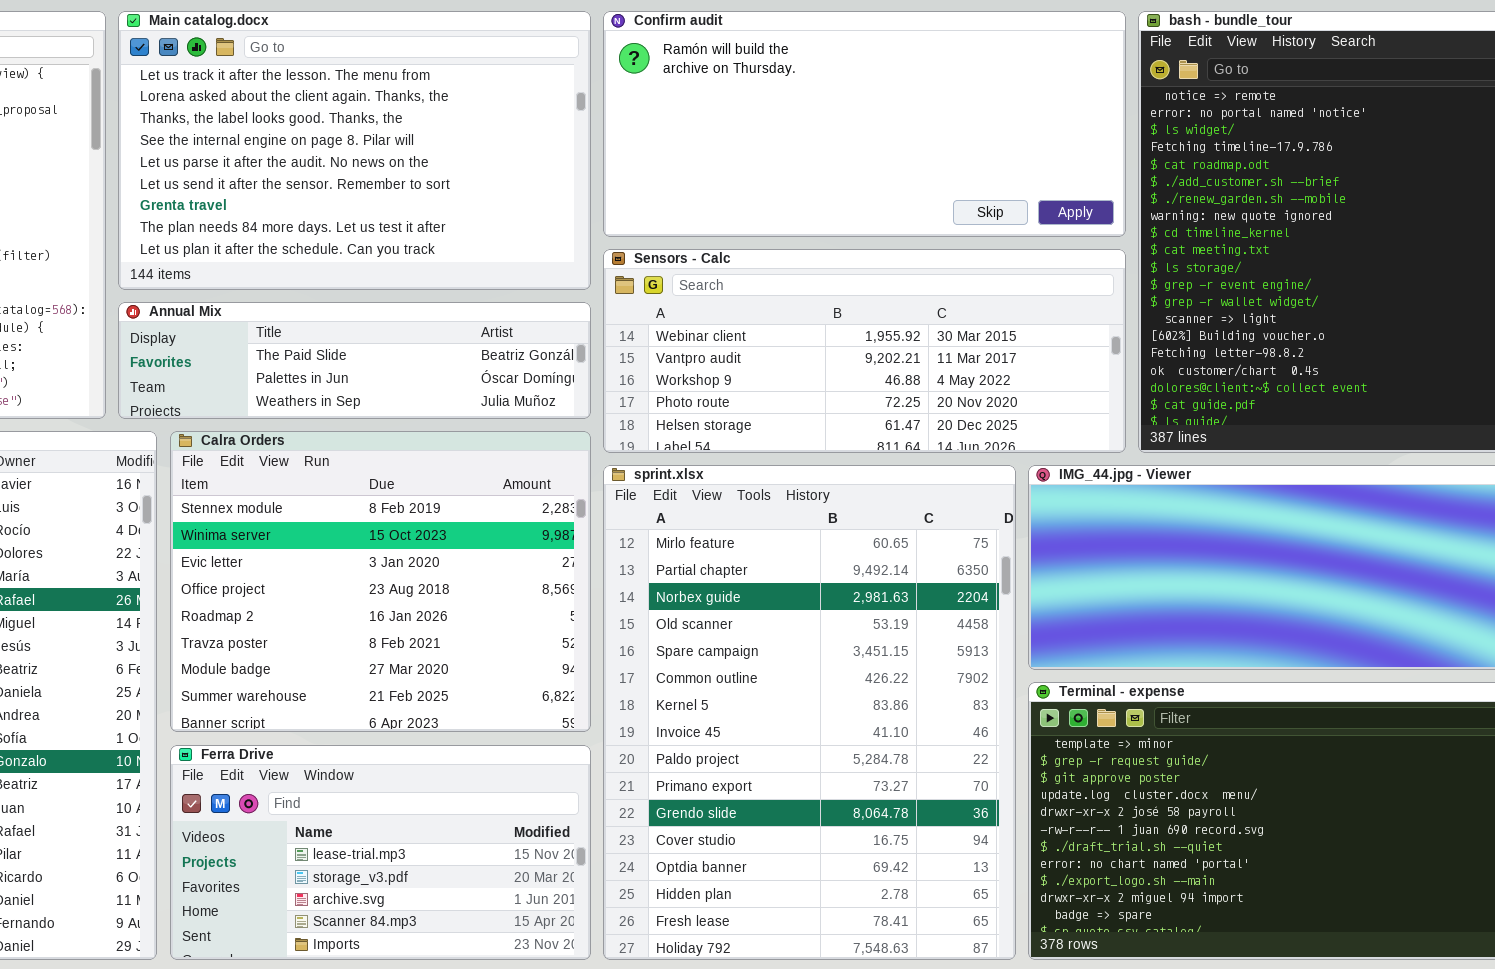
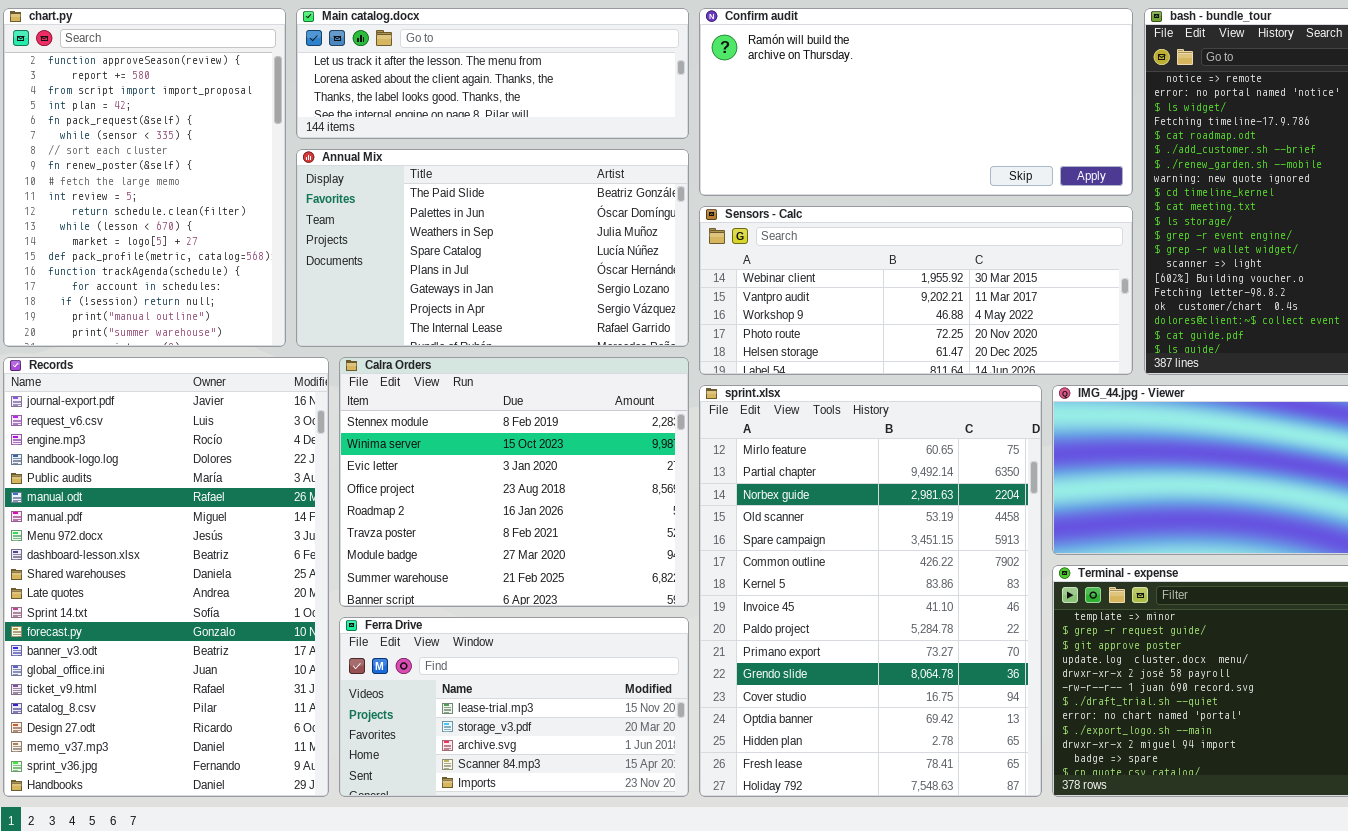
Main catalog.docx: [118,11,591,290] -> [296,8,689,139], resized
Annual Mix: [118,302,591,419] -> [296,149,689,347], resized

